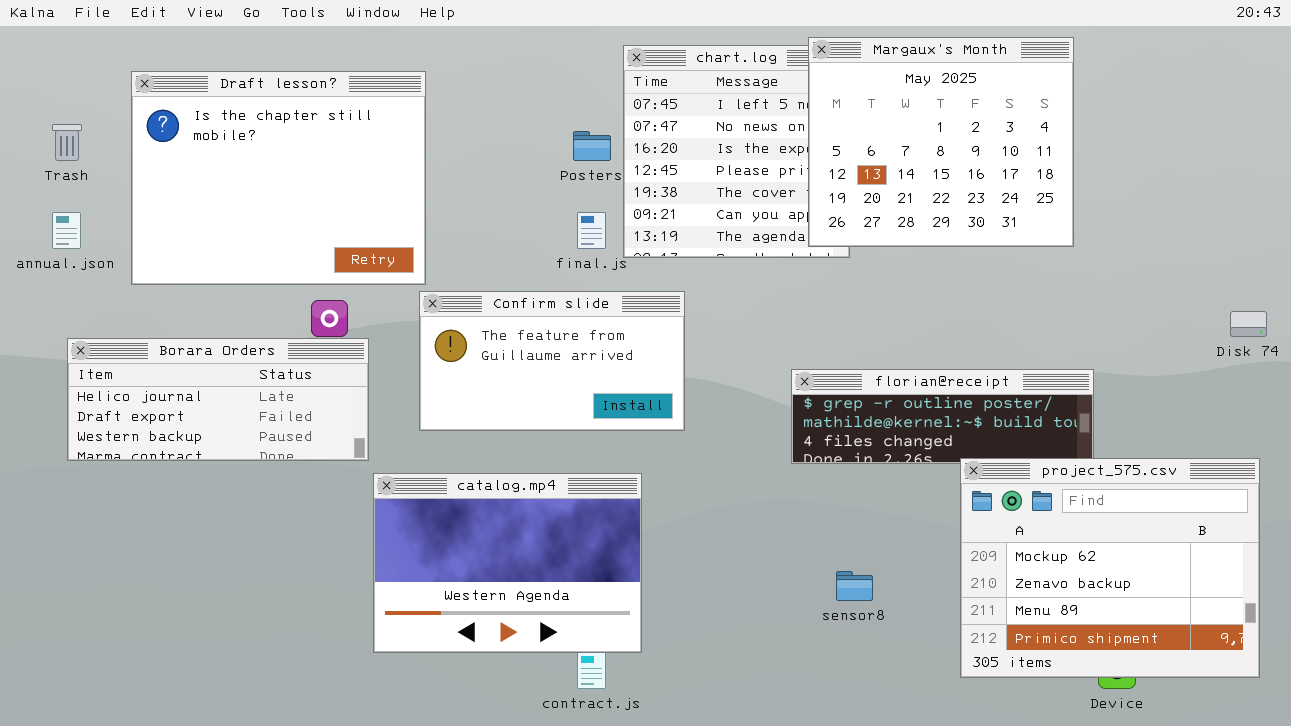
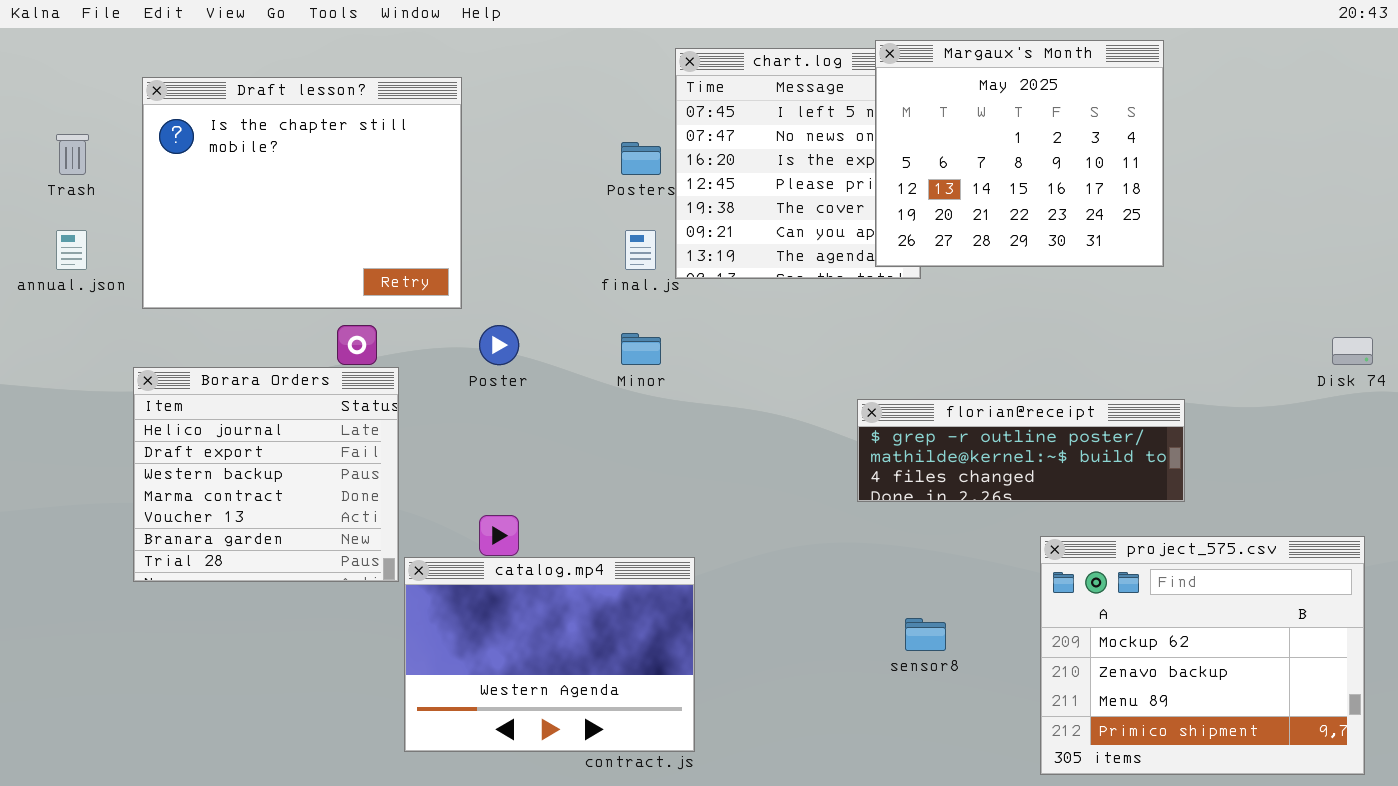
Confirm slide: [419,291,685,431] -> none, closed
Borara Orders: [67,338,369,461] -> [133,367,399,582], resized
project_575.csv: [960,458,1260,678] -> [1040,536,1365,775], moved
catalog.mp4: [373,473,642,653] -> [404,557,695,752], moved

